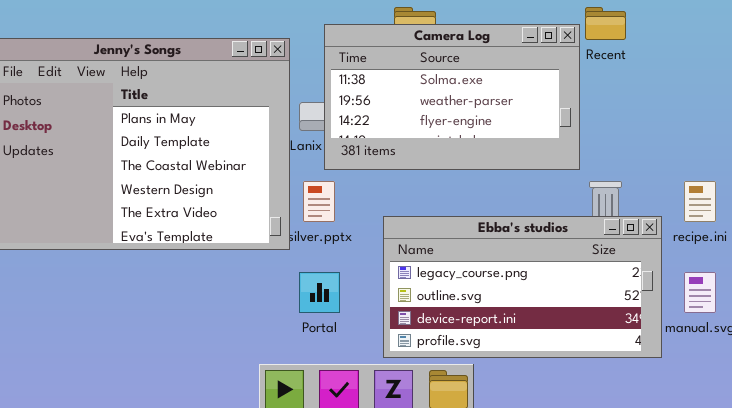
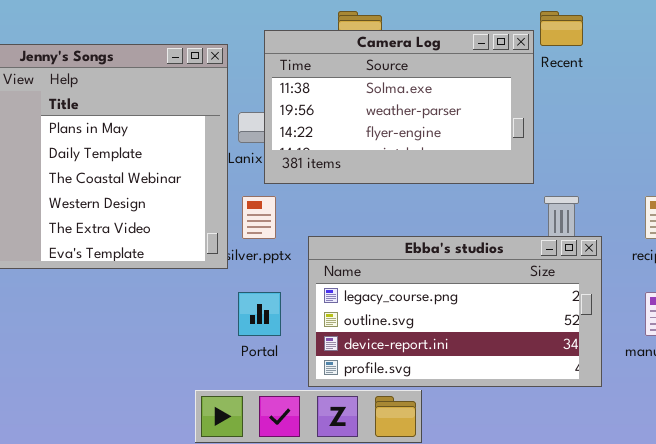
Ebba's studios: [383,216,662,358] -> [308,236,602,387], moved

